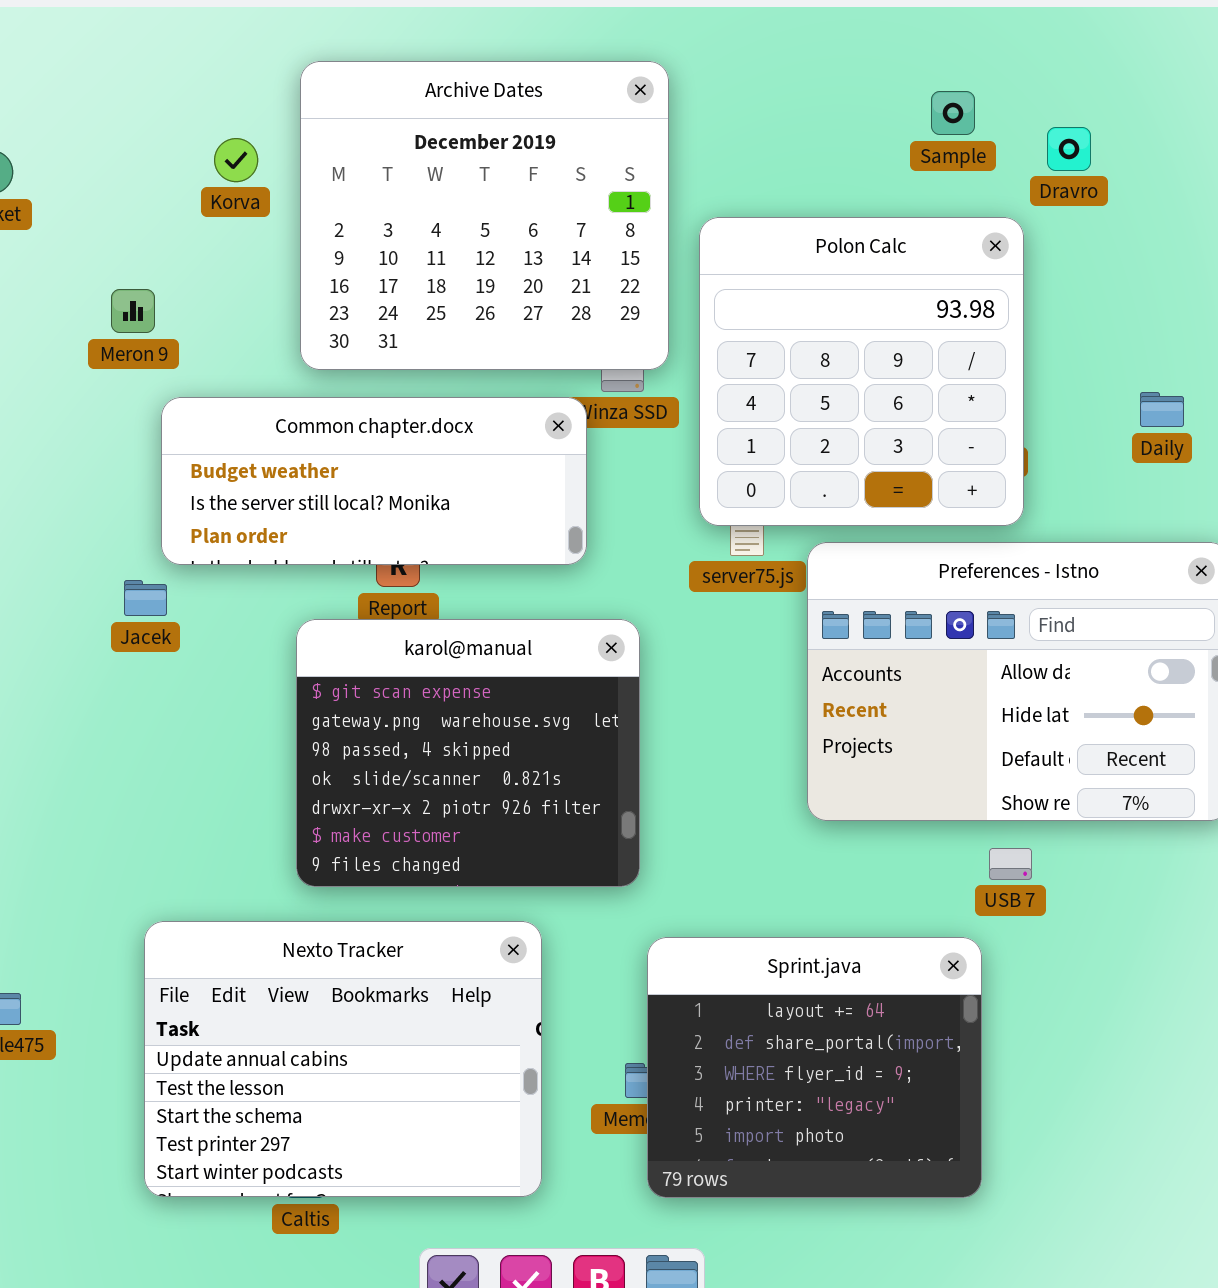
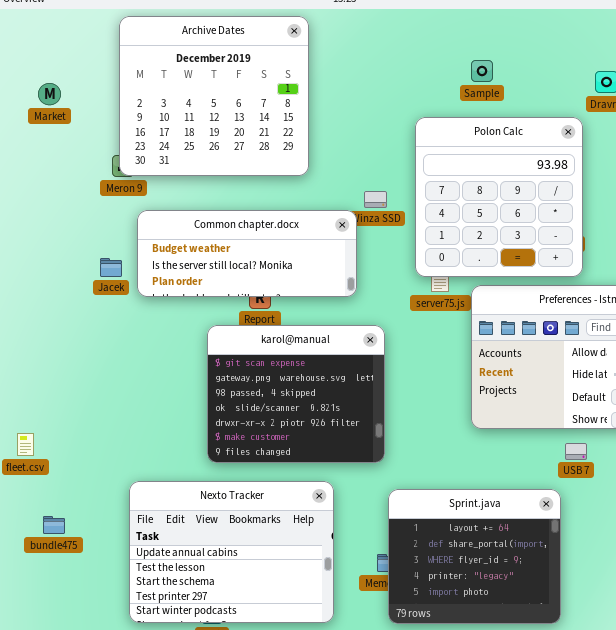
Archive Dates: [300,61,669,370] -> [119,16,309,176], moved
Sample: [931,91,975,135] -> [471,60,493,82], moved
Jacek: [124,580,167,616] -> [100,258,122,277], moved

